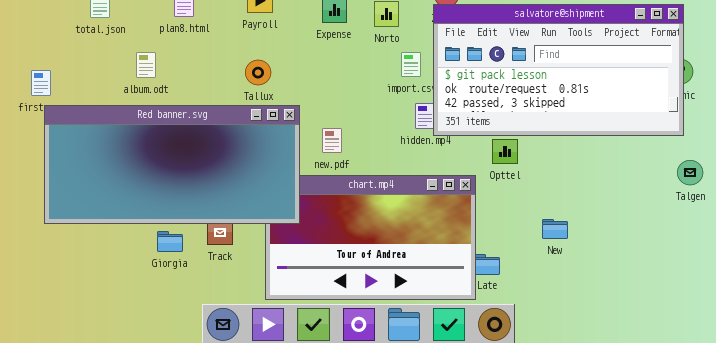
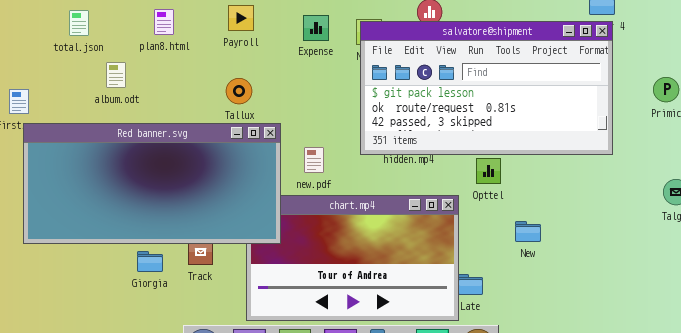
salvatore@shipment: [433,4,684,136] -> [360,21,613,155], moved
album.odt: [136,52,156,78] -> [106,62,126,88], moved
New: [542,219,568,239] -> [515,221,541,242], moved

